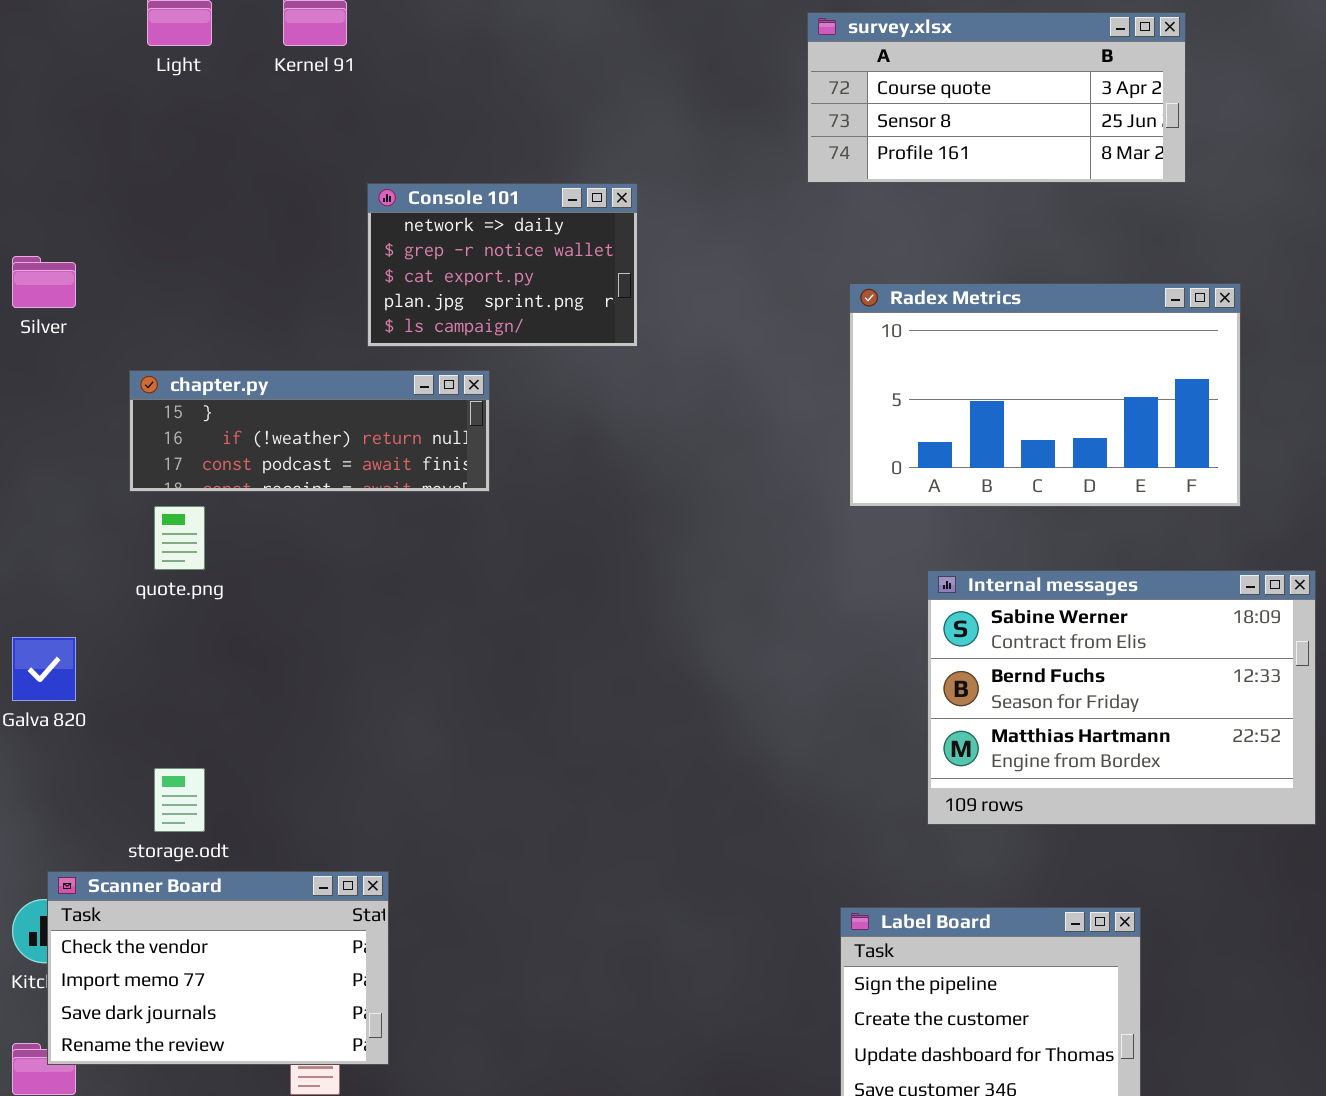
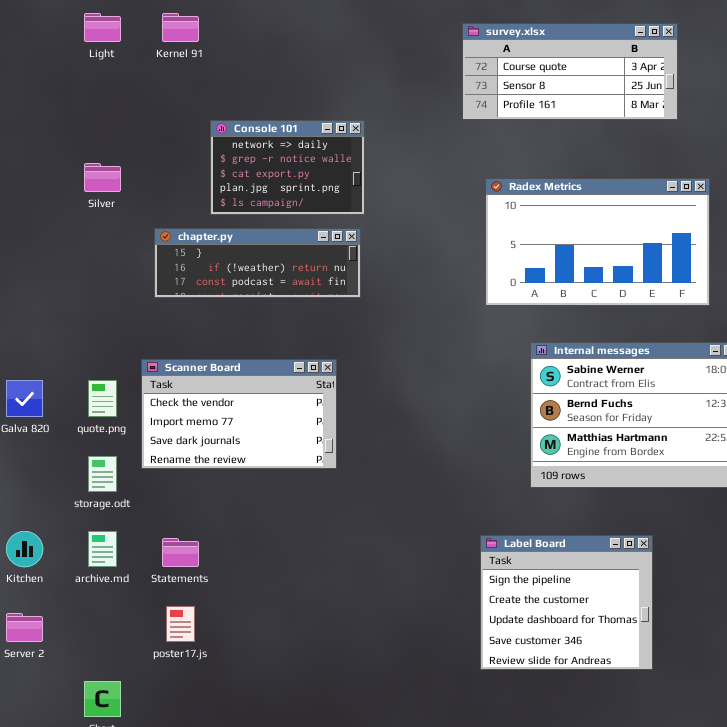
Silver: [12,256,76,308] -> [84,163,121,192], moved
chapter.py: [129,370,490,492] -> [154,228,361,298], moved
quote.png: [154,506,205,570] -> [88,380,117,417], moved
Scanner Board: [47,871,389,1065] -> [141,359,337,469], moved

